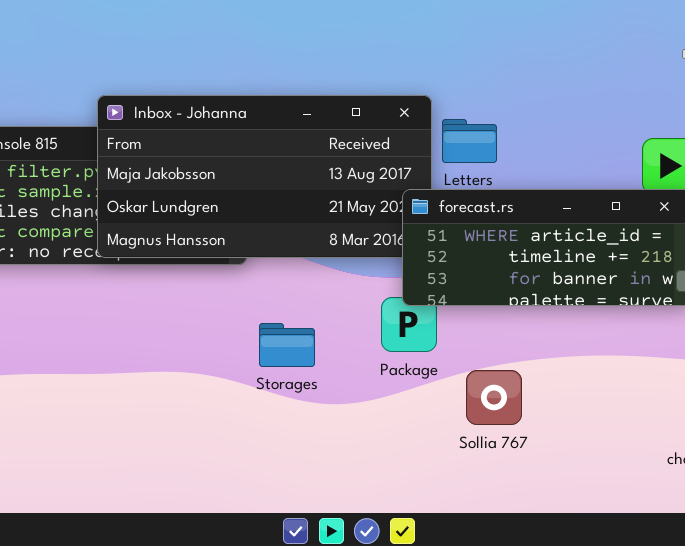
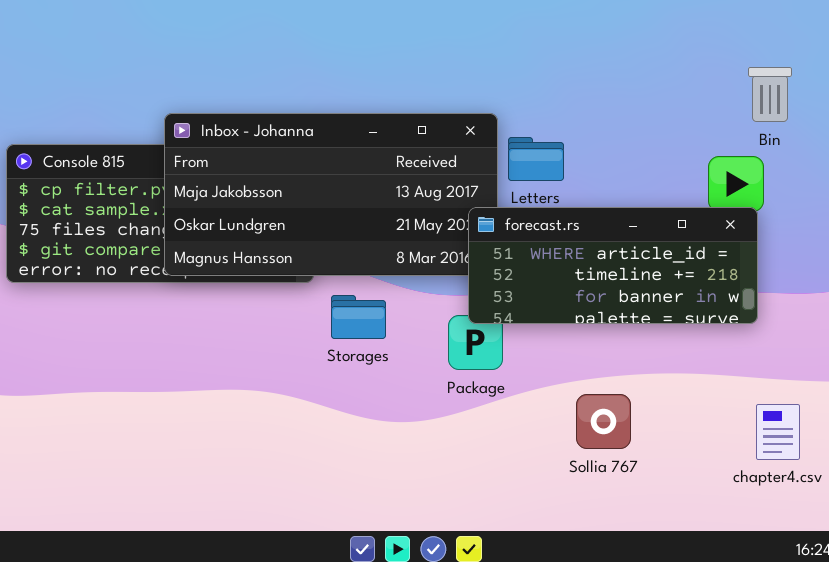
Storages: [259,323,315,367] -> [331,295,386,339], moved
Sollia 767: [466,370,522,425] -> [576,394,631,449], moved

